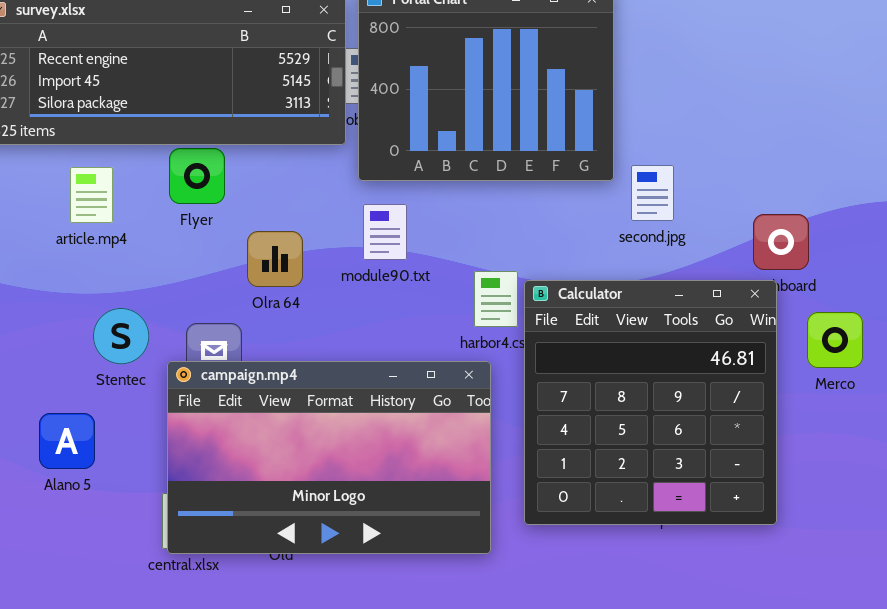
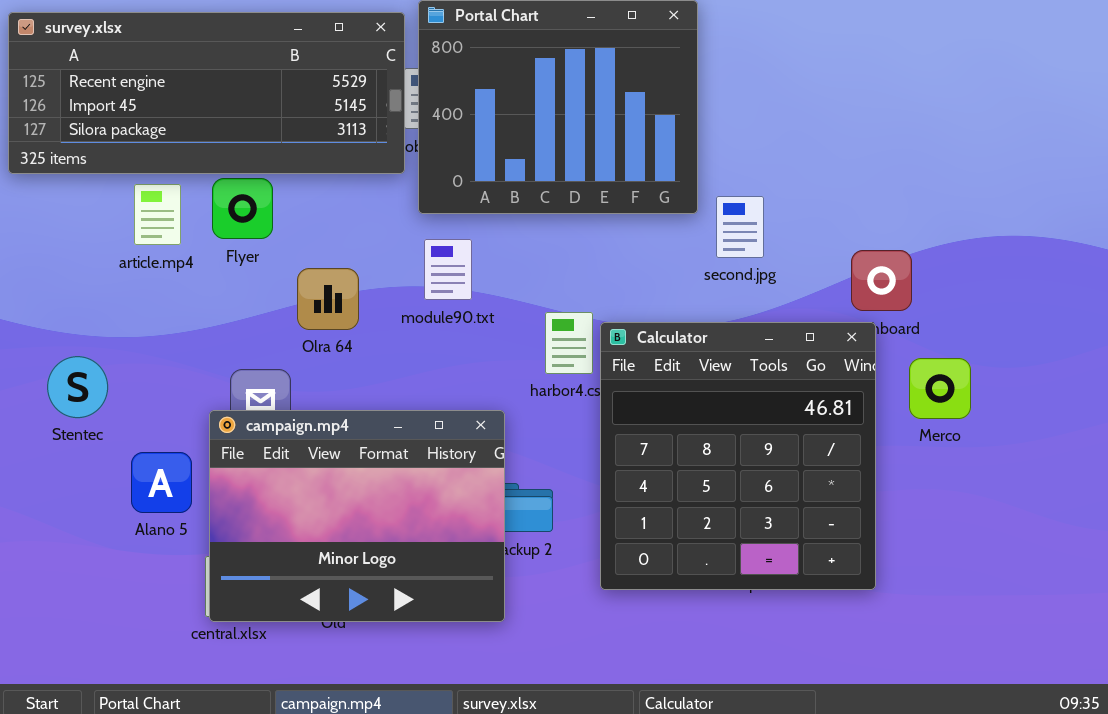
article.mp4: [70,167,113,223] -> [134,184,181,245], moved
Stentec: [93,308,149,364] -> [47,356,108,418], moved
campaign.mp4: [167,361,491,554] -> [209,410,505,622], resized
Alano 5: [39,413,95,469] -> [131,452,192,513], moved

